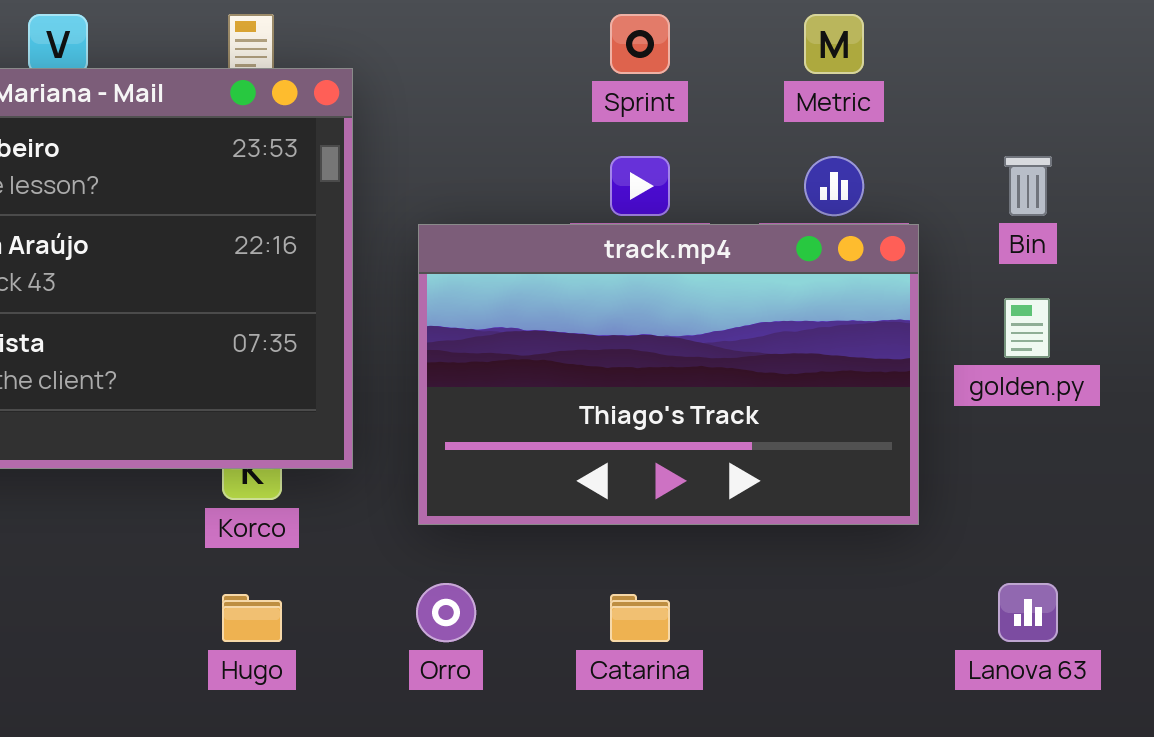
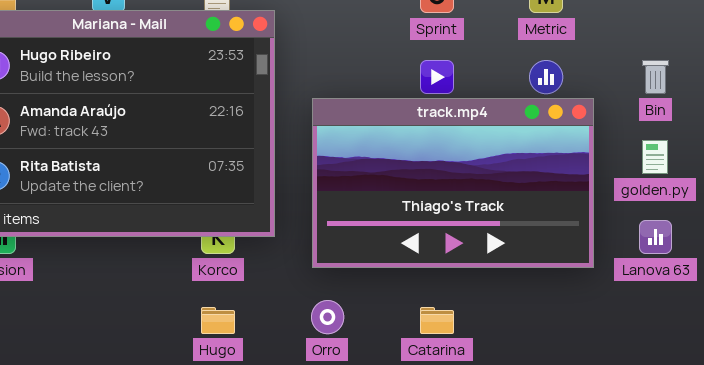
Lanova 63: [998,583,1058,642] -> [639,220,672,254], moved

